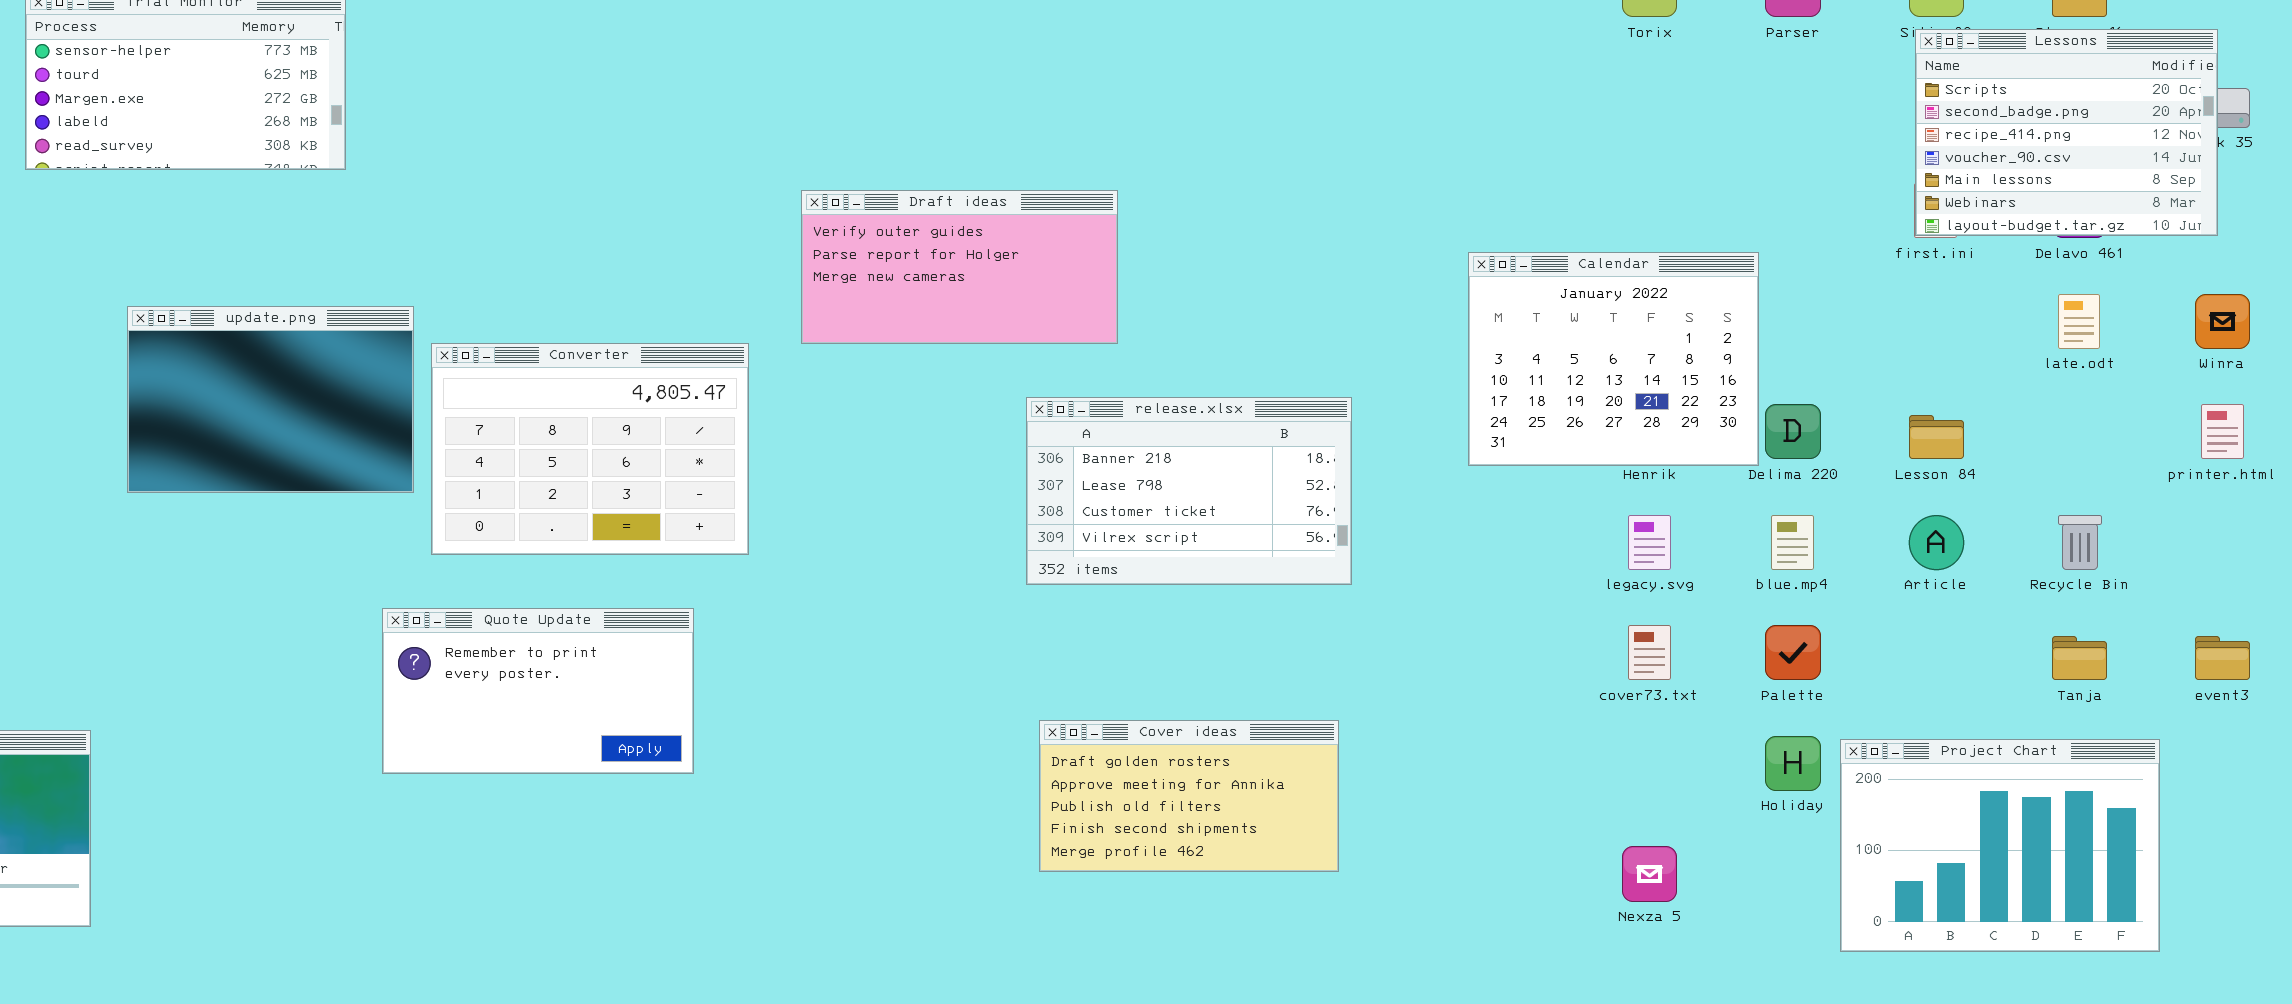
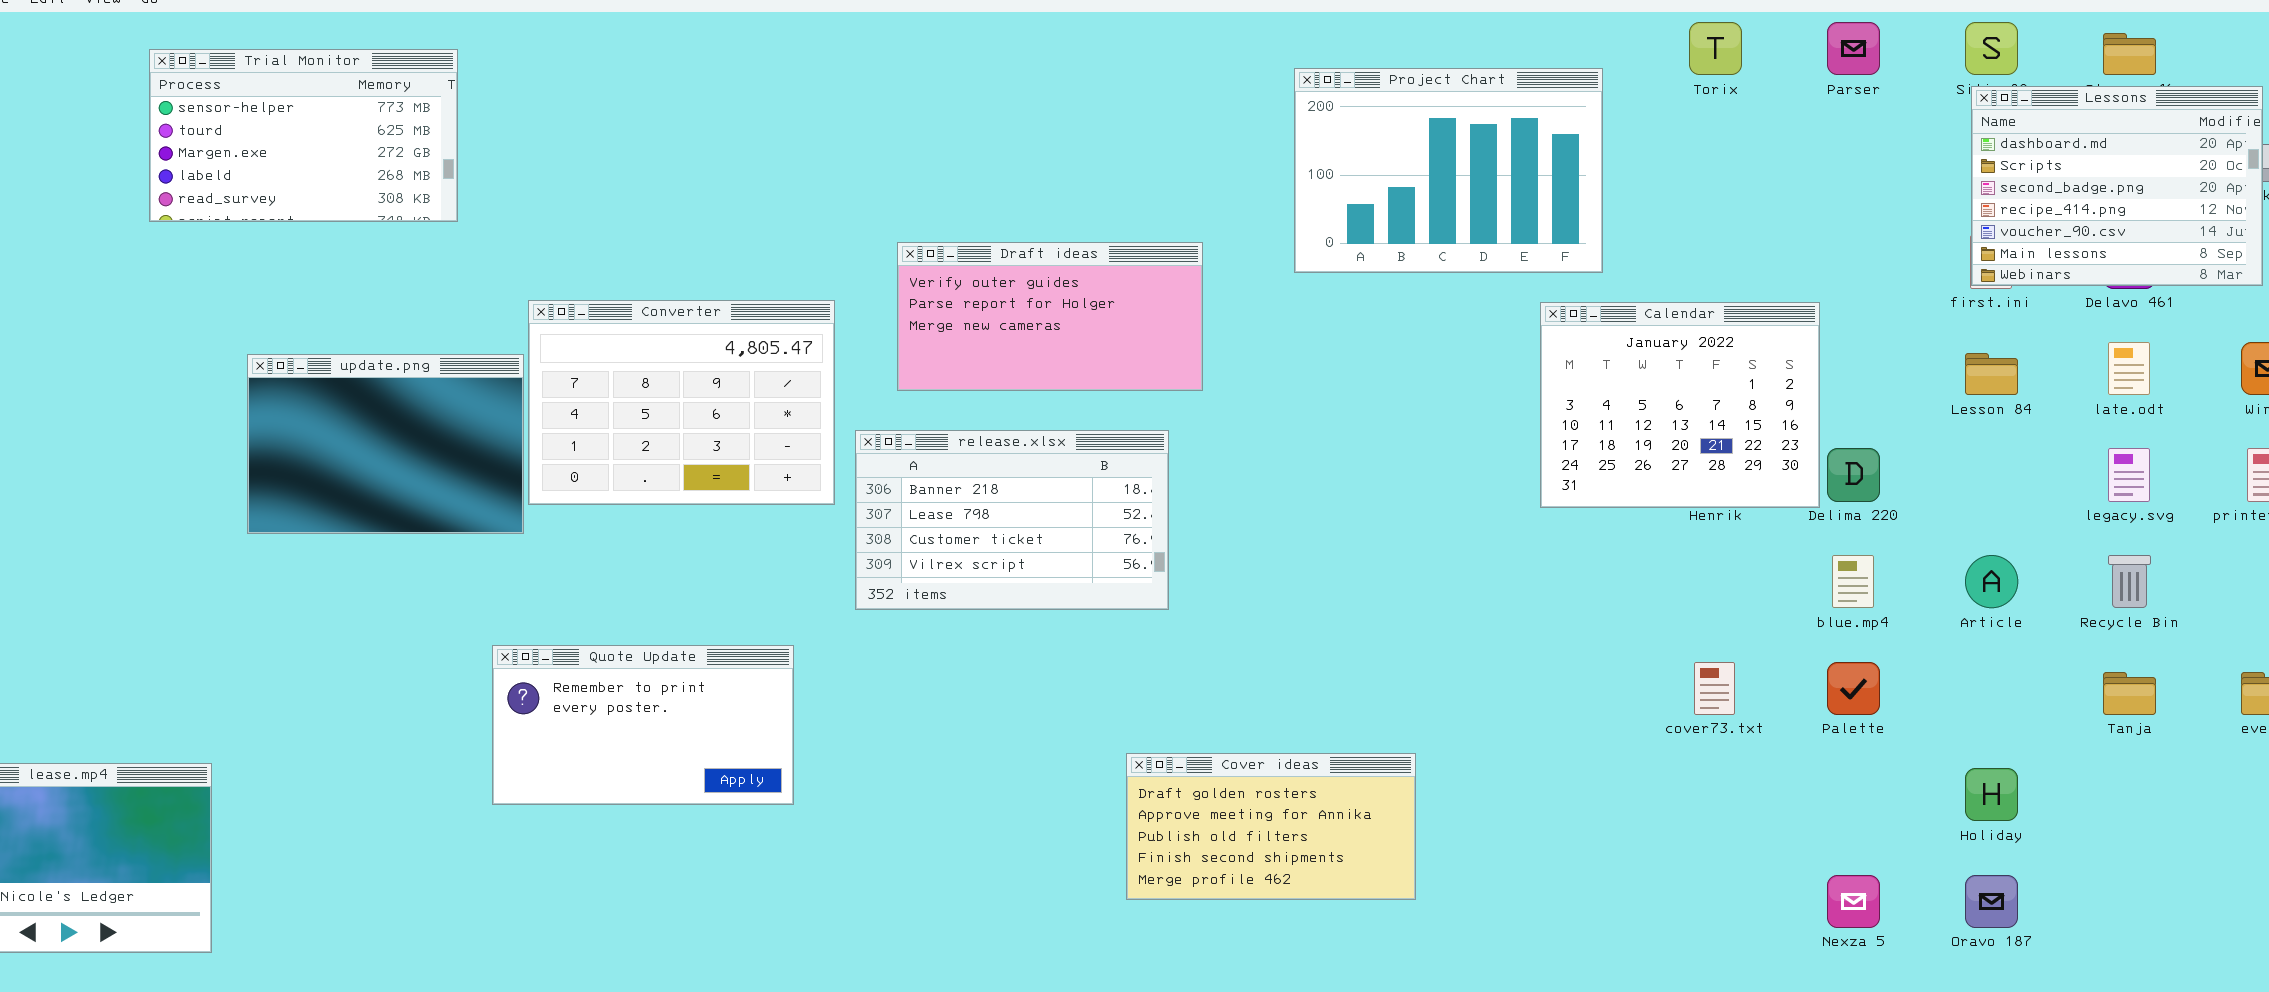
Lessons: [1915,29,2218,236] -> [1971,86,2263,286], scrolled up 1 row
Converter: [431,343,749,555] -> [528,300,835,505], moved
release.xlsx: [1026,397,1352,585] -> [855,430,1169,610], moved
Lesson 84: [1909,415,1964,459] -> [1965,353,2018,395], moved
legacy.svg: [1628,515,1671,570] -> [2108,448,2150,502], moved
Holiday: [1765,736,1821,791] -> [1965,768,2018,821], moved
Project Chart: [1840,739,2160,952] -> [1294,68,1603,273], moved
Nexza 5: [1622,846,1677,902] -> [1827,875,1880,928], moved

